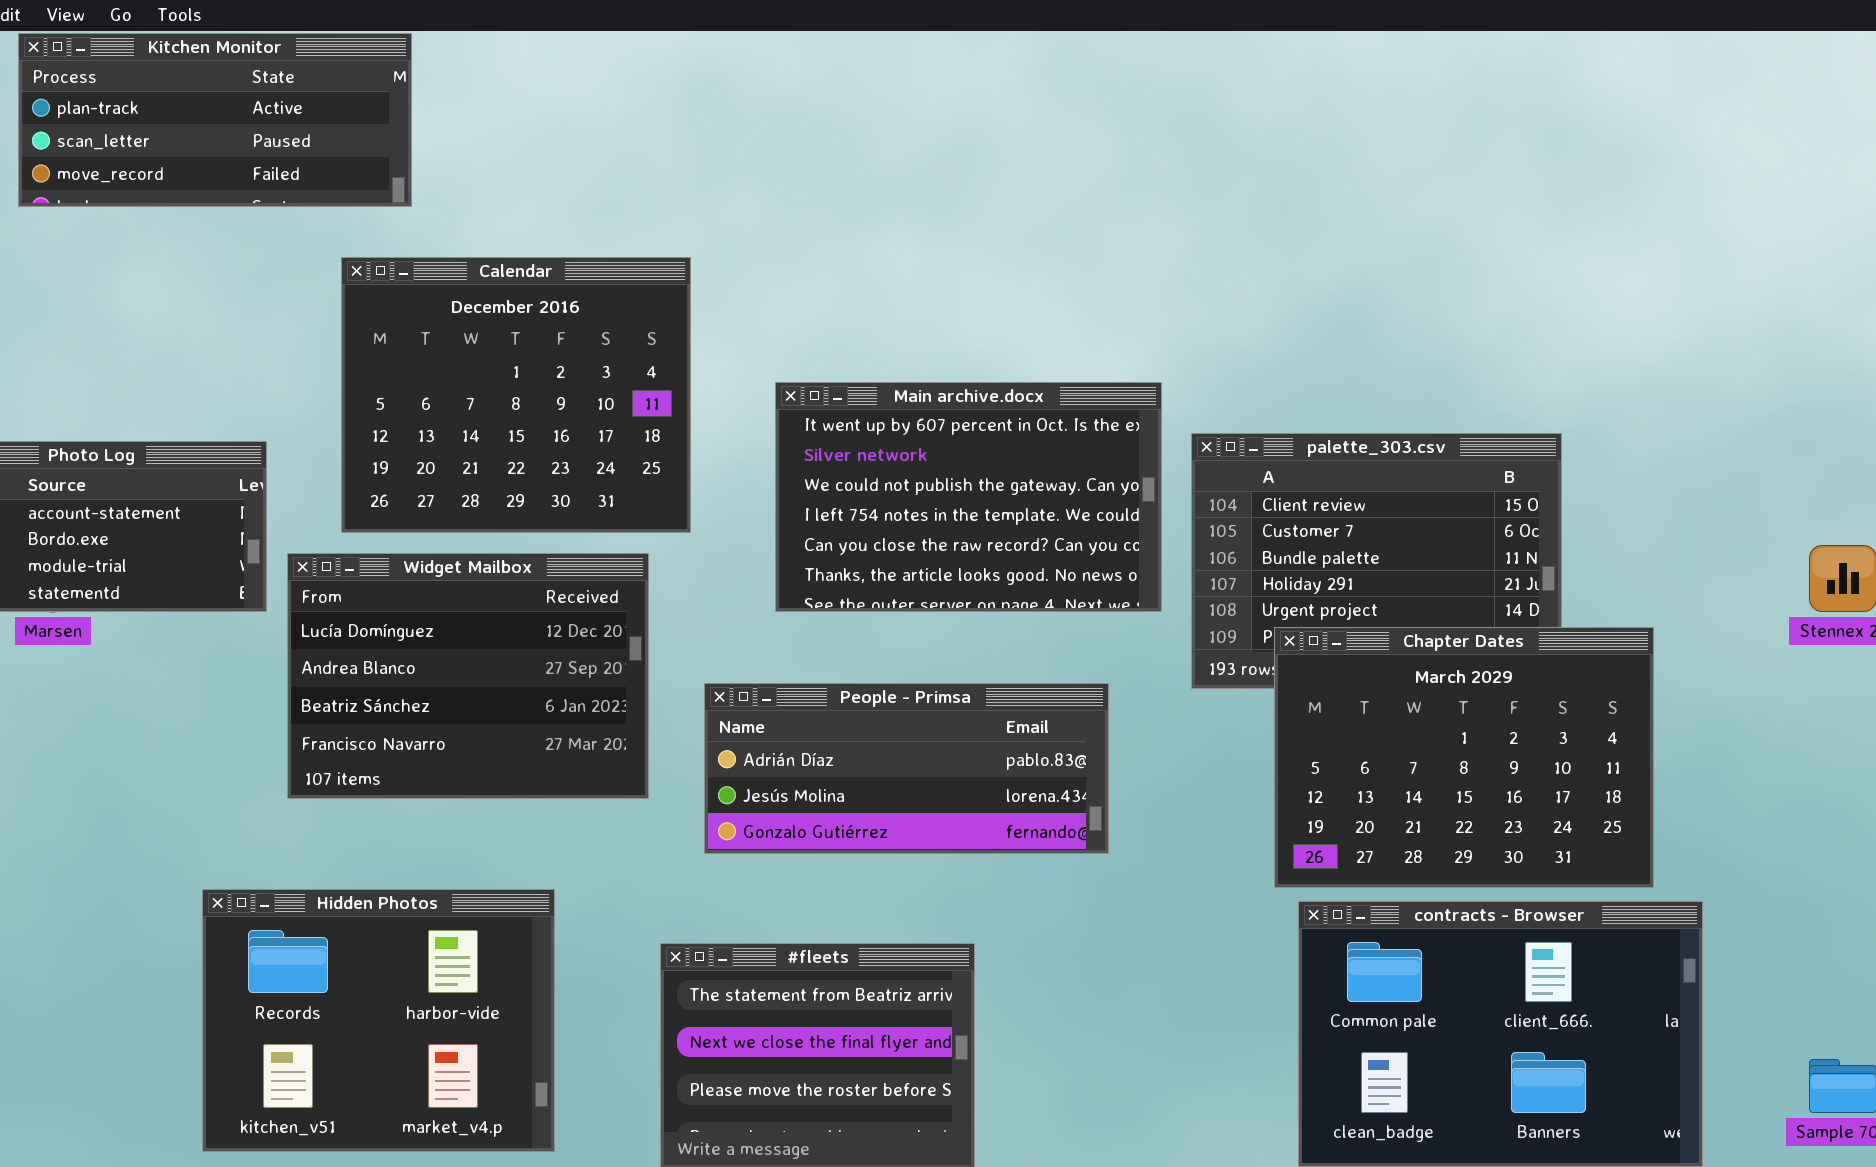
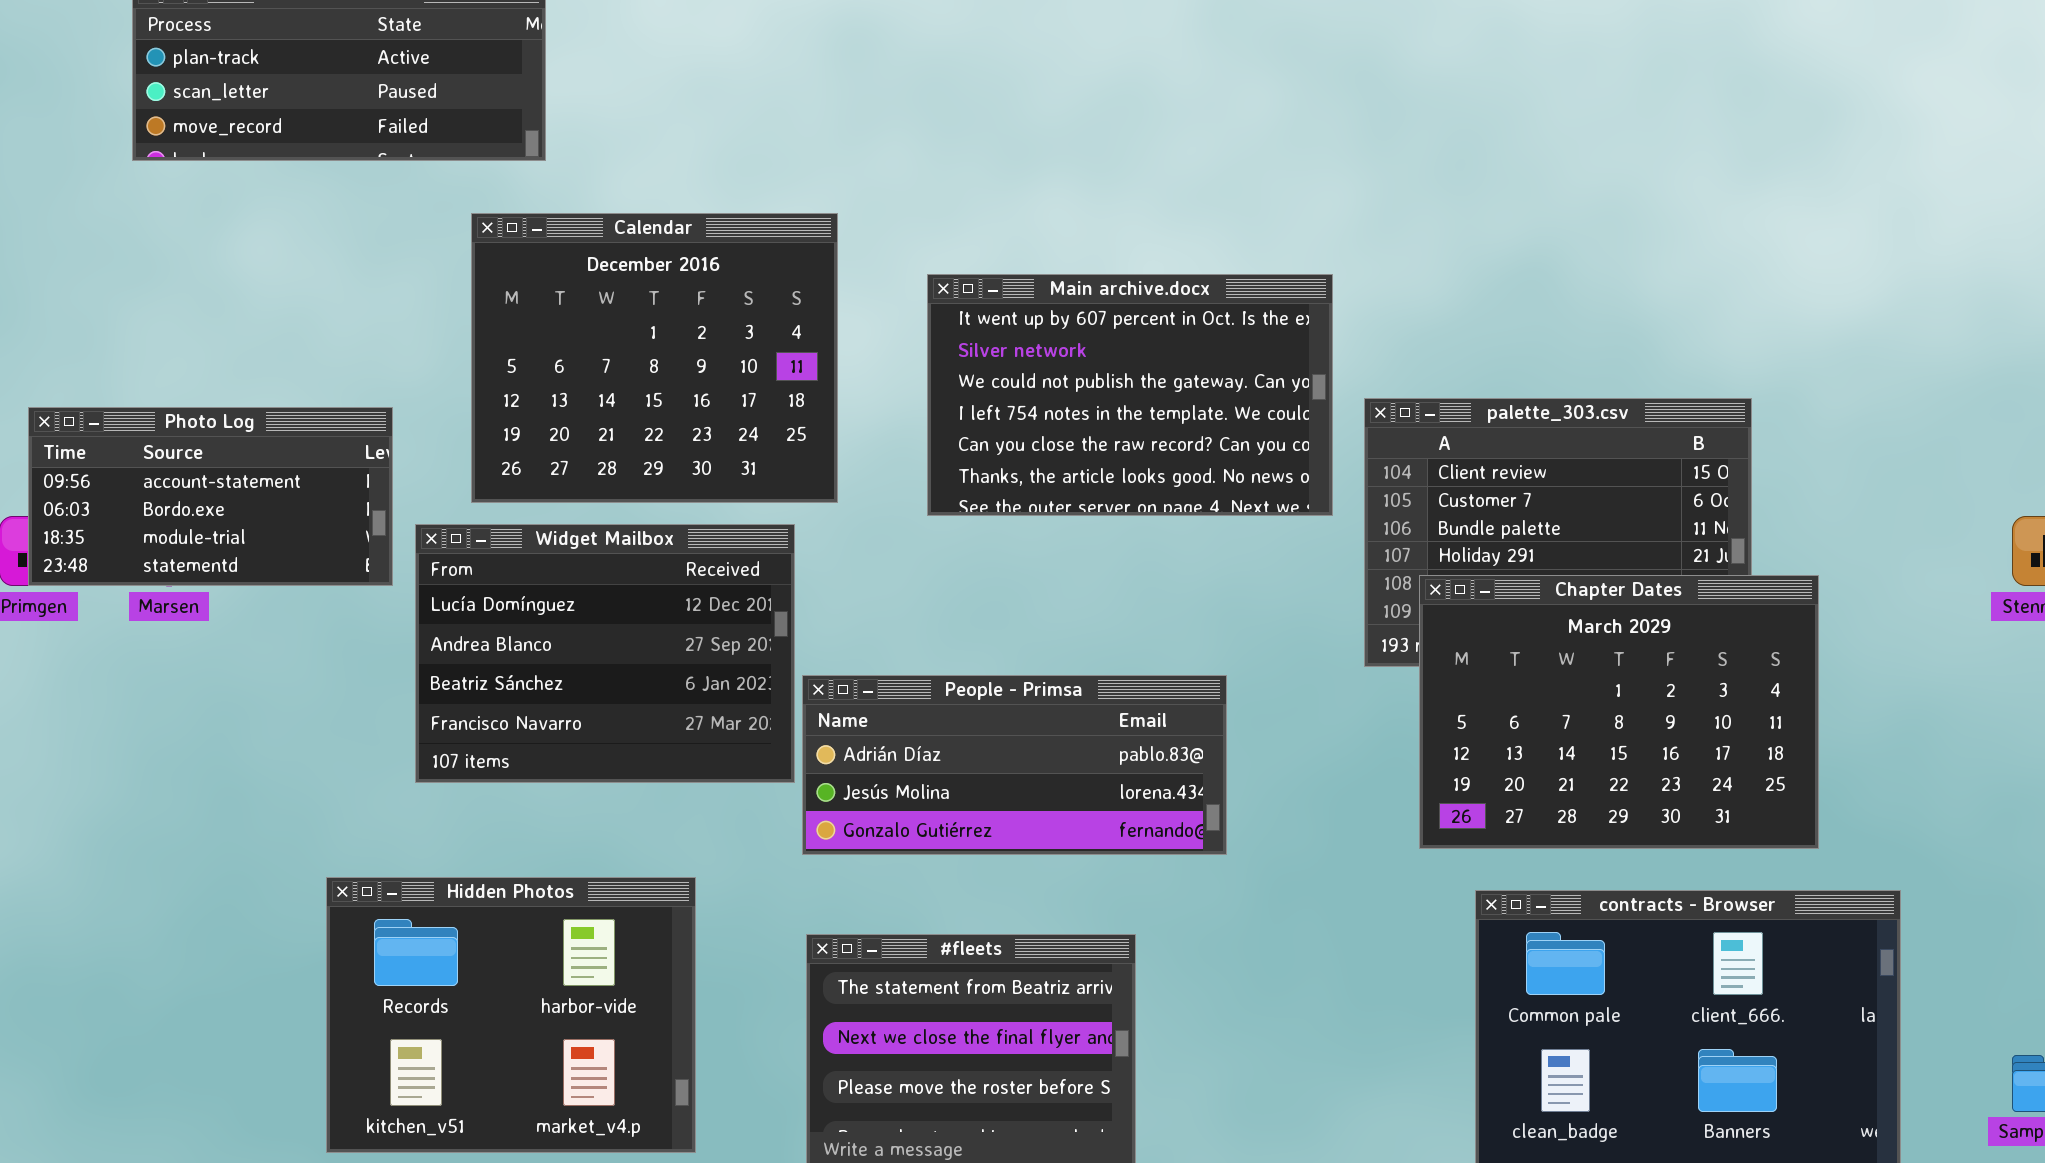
Main archive.docx: [775,382,1162,612] -> [927,274,1333,516], moved
Chapter Dates: [1274,627,1654,888] -> [1419,575,1819,849], moved
People - Primsa: [704,683,1109,854] -> [802,675,1227,855], moved

